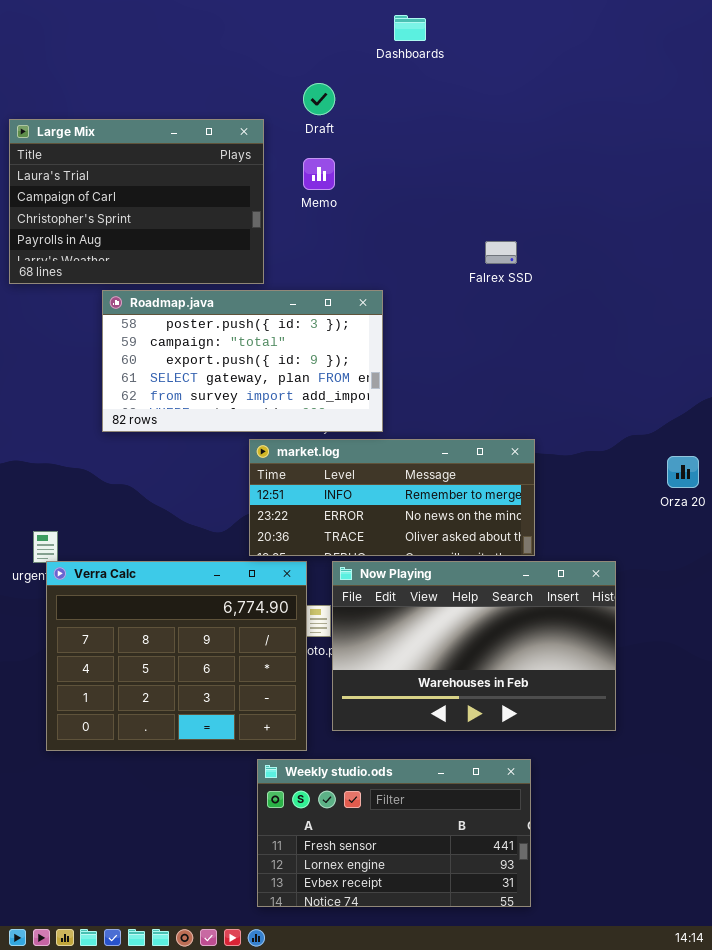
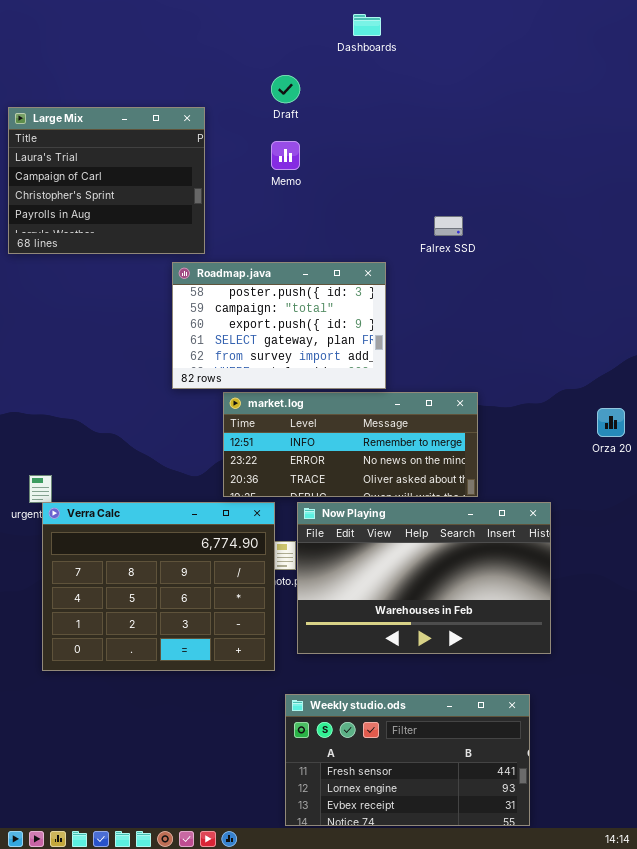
Large Mix: [9,119,264,284] -> [8,107,205,254], resized
Roadmap.java: [102,290,383,432] -> [172,262,386,389], moved, resized
Weekly studio.ods: [257,759,531,907] -> [285,694,530,826], moved

